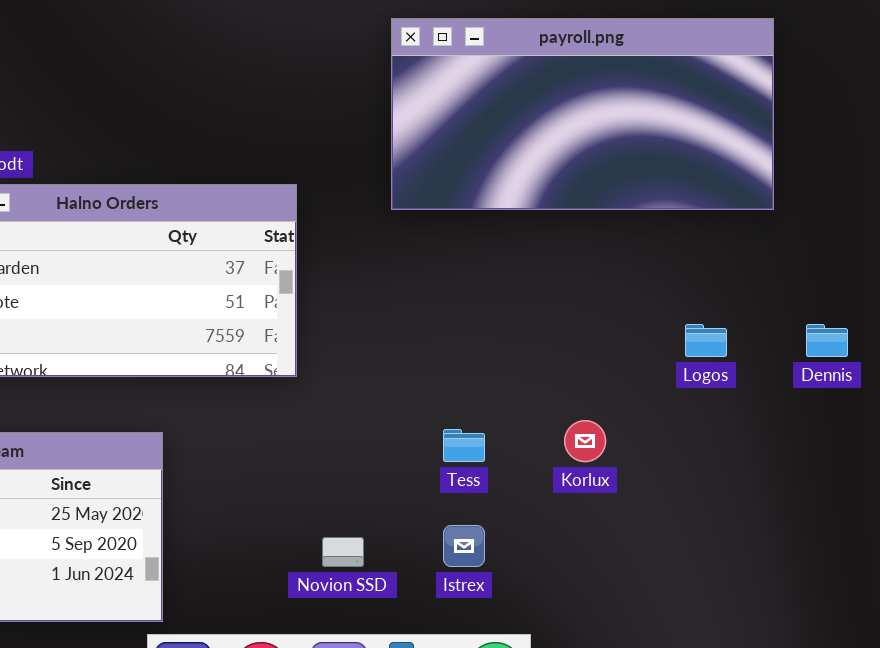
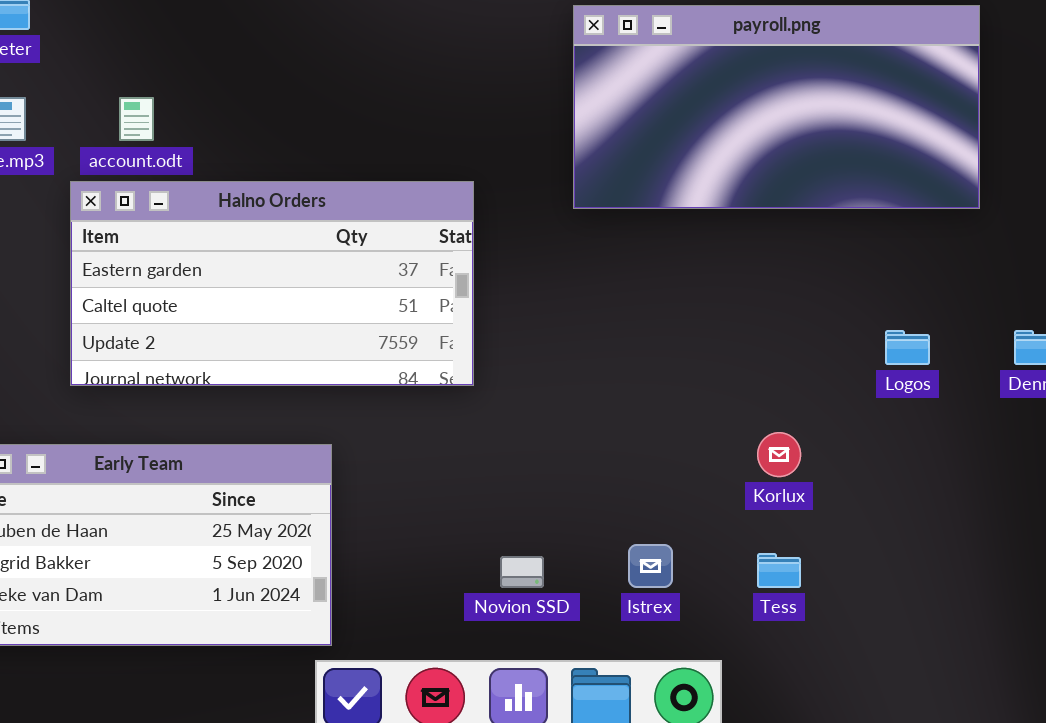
Tess: [443,429,485,462] -> [757,553,801,588], moved

